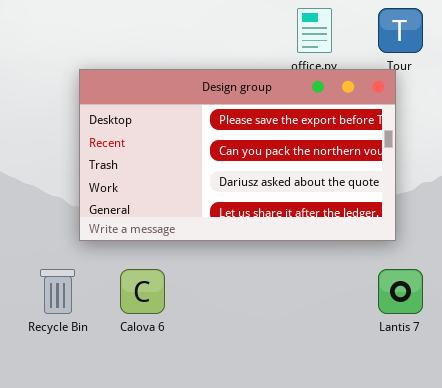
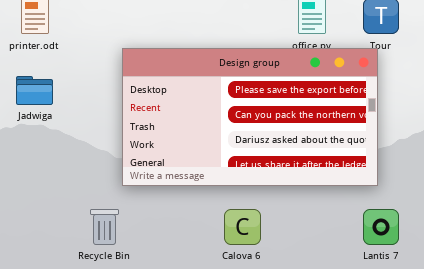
Calova 6: [120,269,165,314] -> [224,209,261,245], moved

